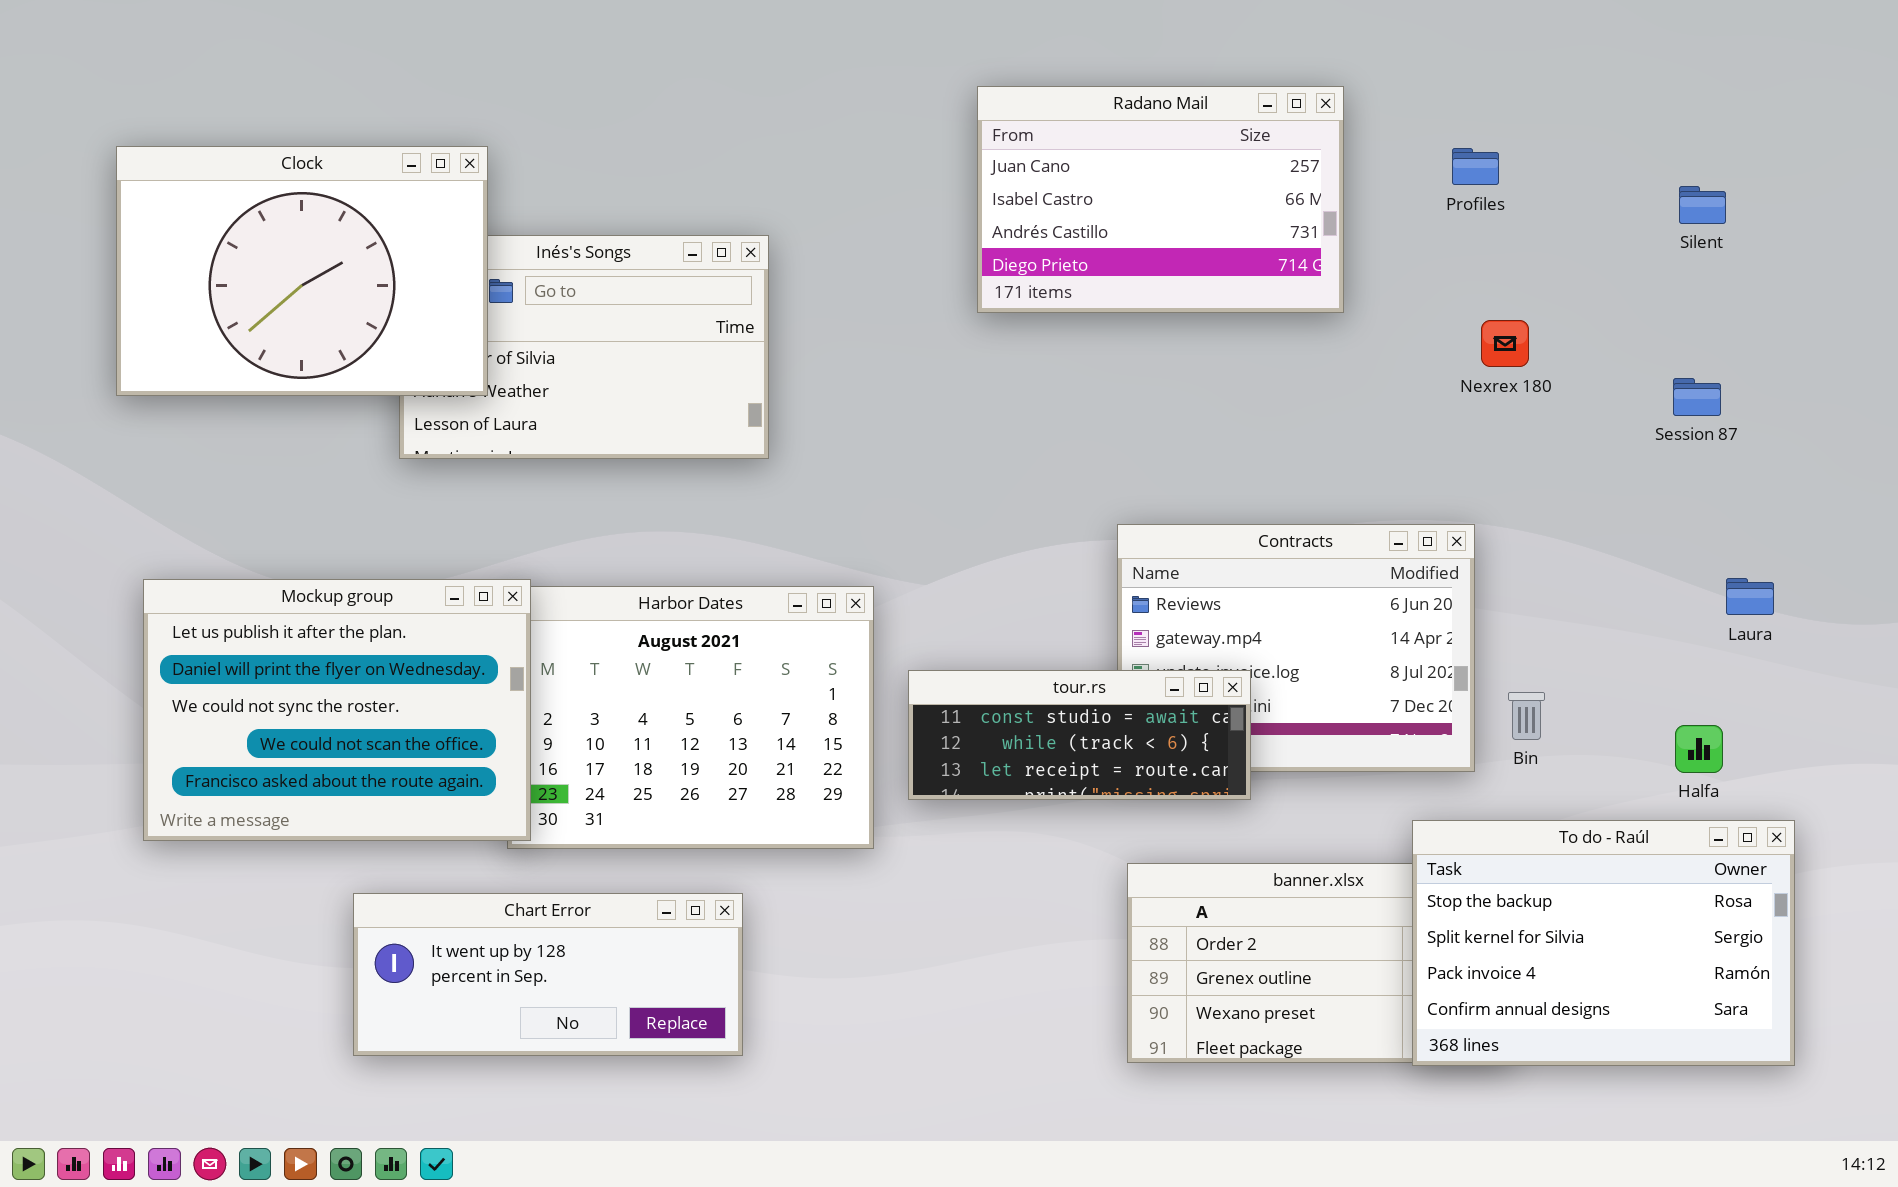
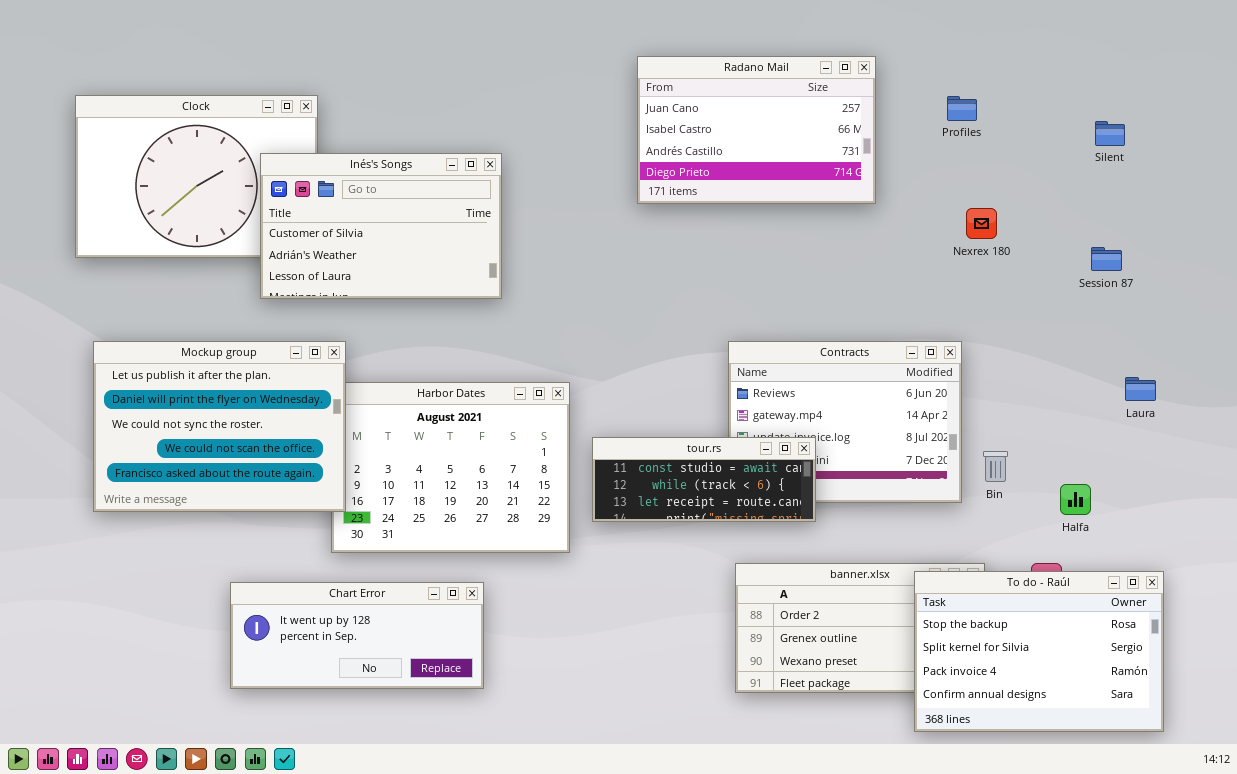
Inés's Songs: [399,235,769,459] -> [260,153,502,299], raised
Mockup group: [143,579,531,841] -> [93,341,346,512], moved
Halfa: [1675,725,1723,773] -> [1060,484,1091,515], moved
To do - Raúl: [1412,820,1795,1066] -> [914,571,1164,732], moved

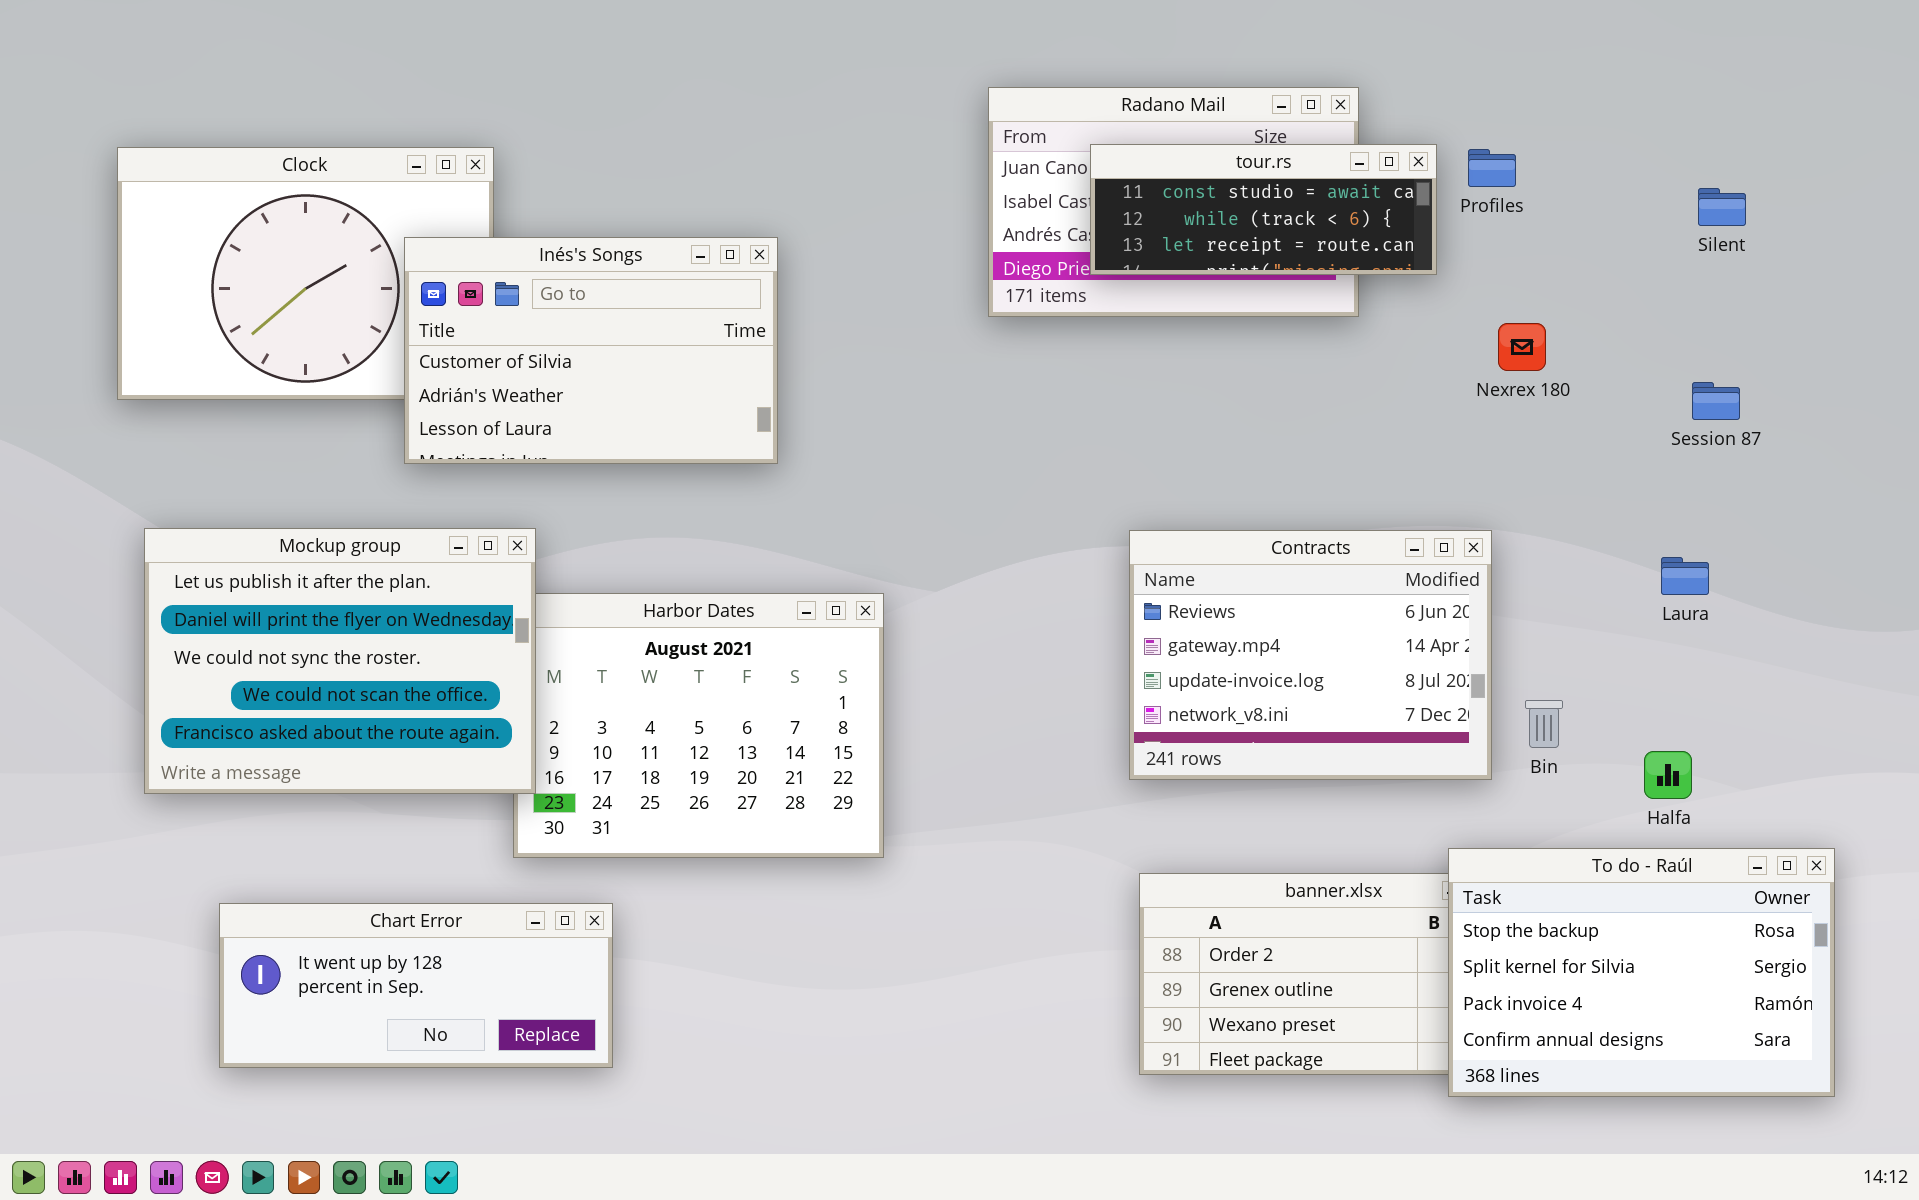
Laura: [1125,377,1156,401] -> [1661,557,1709,595], moved
tour.rs: [592,437,816,522] -> [1090,144,1437,275], moved
To do - Raúl: [914,571,1164,732] -> [1448,848,1835,1097], moved
Chart Error: [230,582,484,689] -> [219,903,613,1068], moved

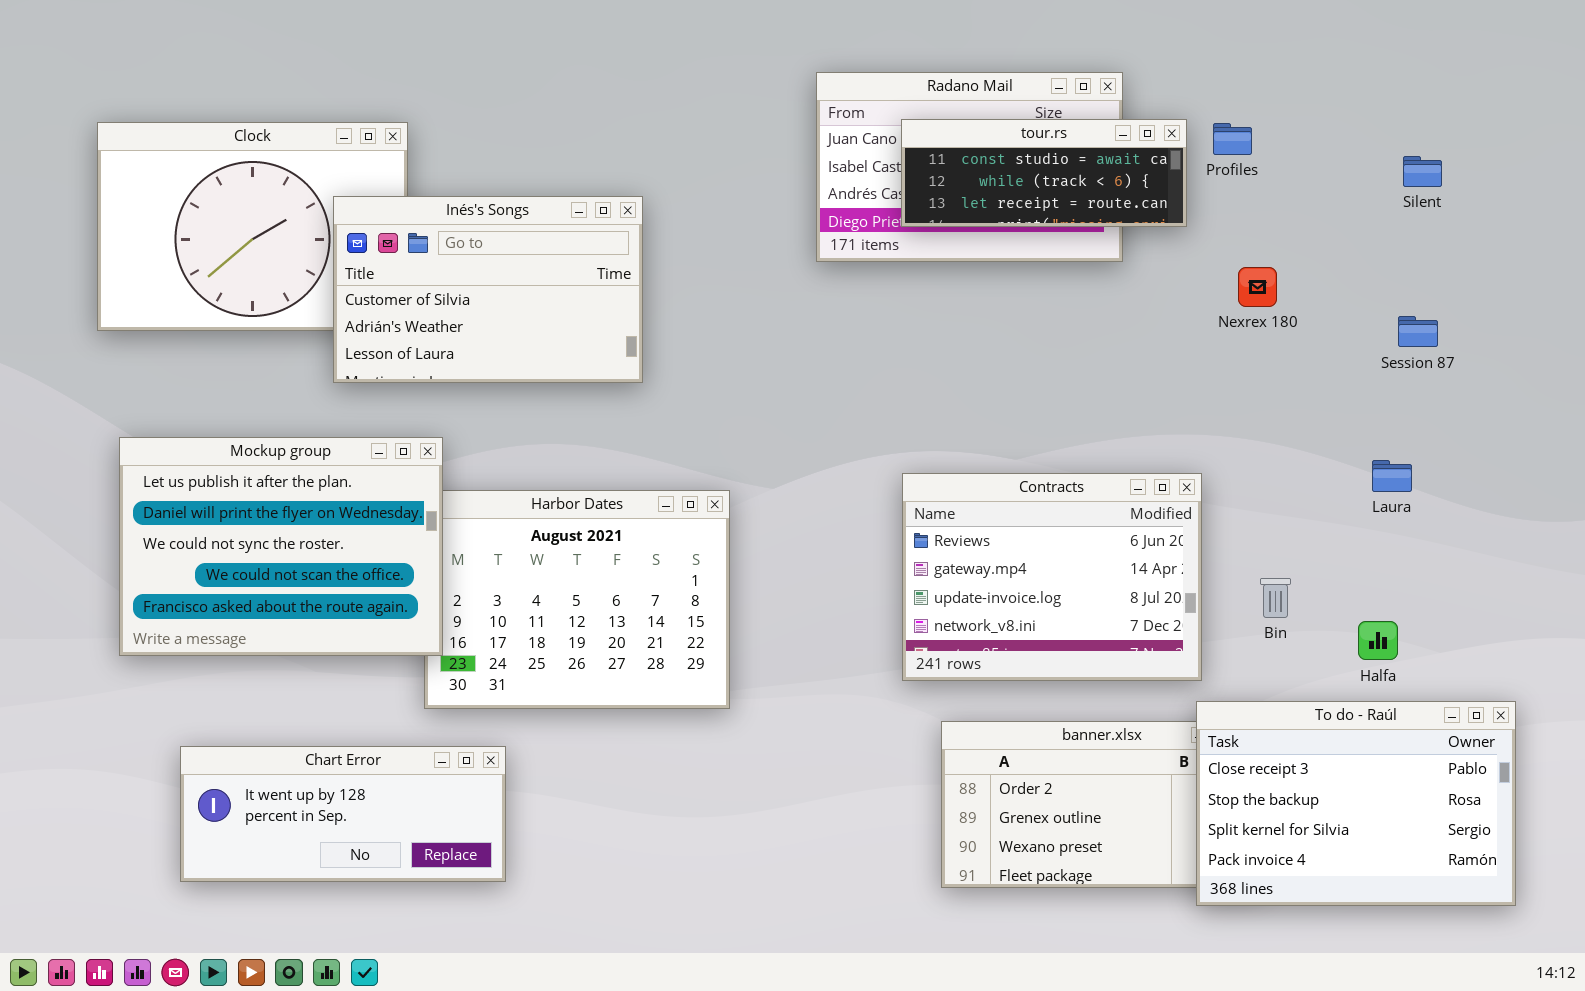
Contracts: [1129,530,1492,780] -> [902,473,1202,681], moved
To do - Raúl: [1448,848,1835,1097] -> [1196,701,1516,906], scrolled up 1 row

